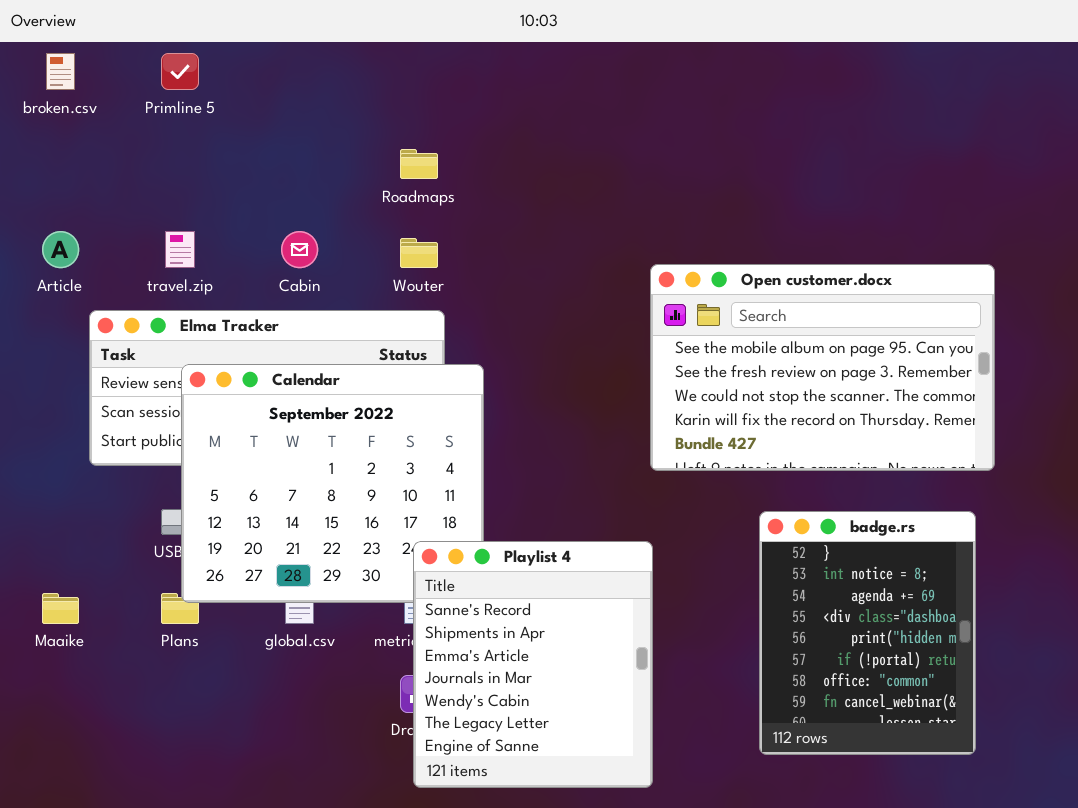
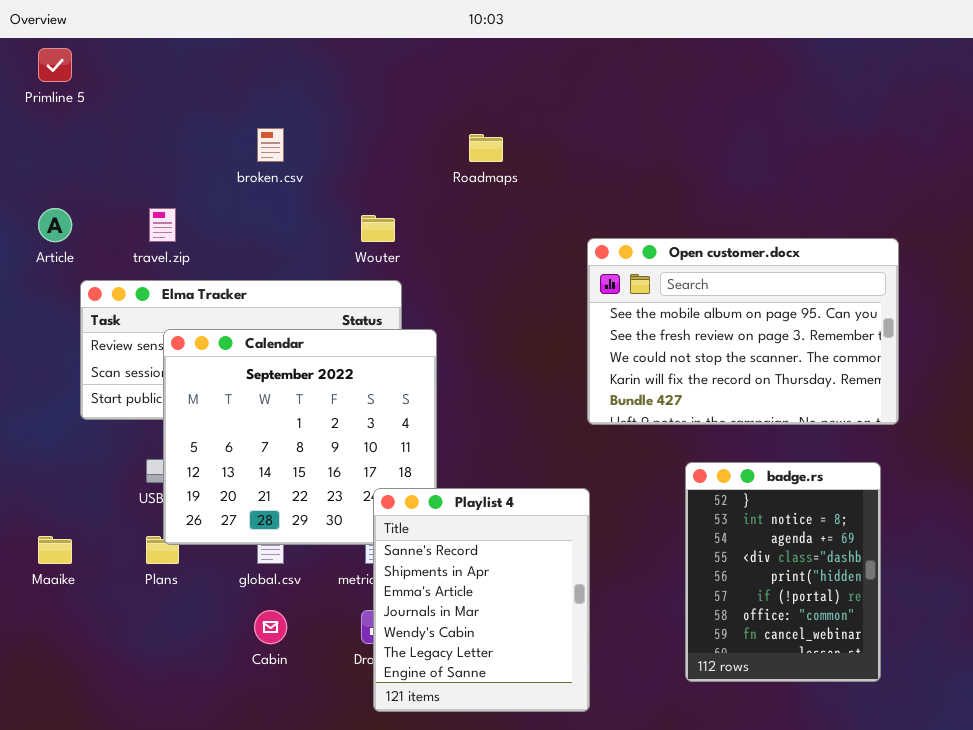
broken.csv: [46,53,75,90] -> [257,128,284,162], moved
Primline 5: [161,53,199,90] -> [38,48,72,82], moved
Roadmaps: [400,149,438,179] -> [469,134,503,162], moved
Cabin: [281,231,318,268] -> [254,610,287,644], moved

